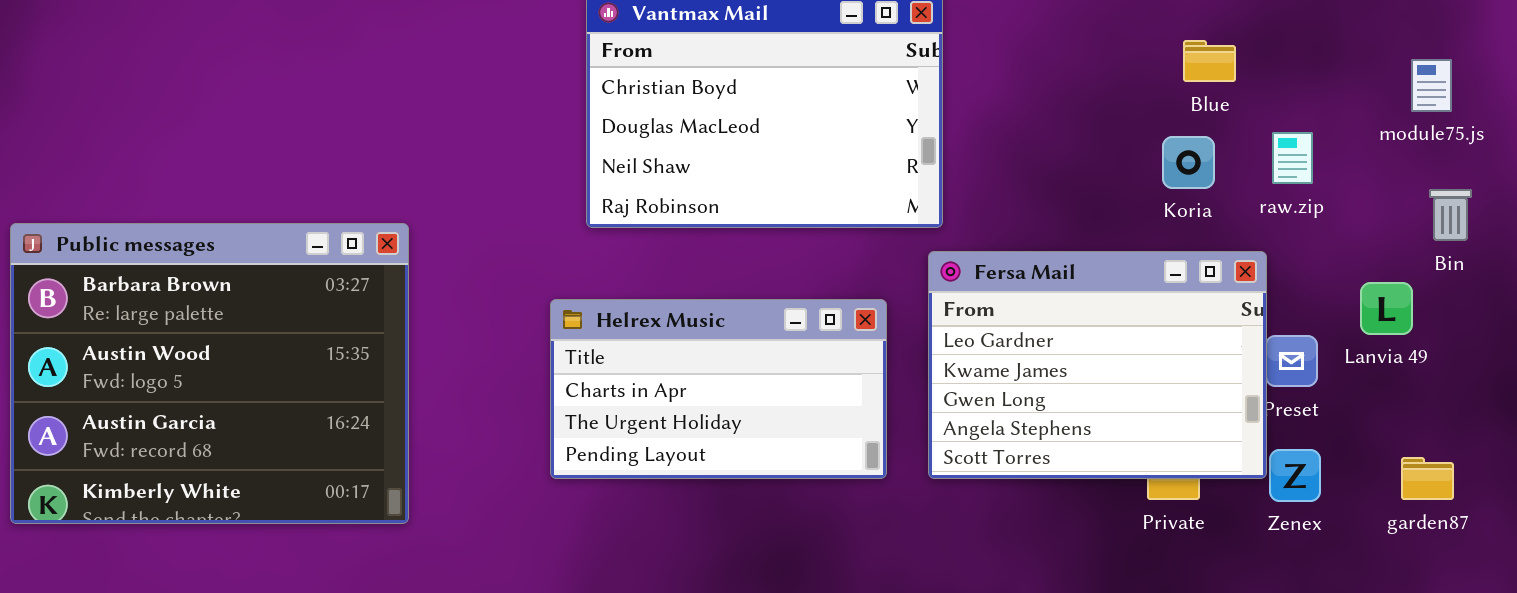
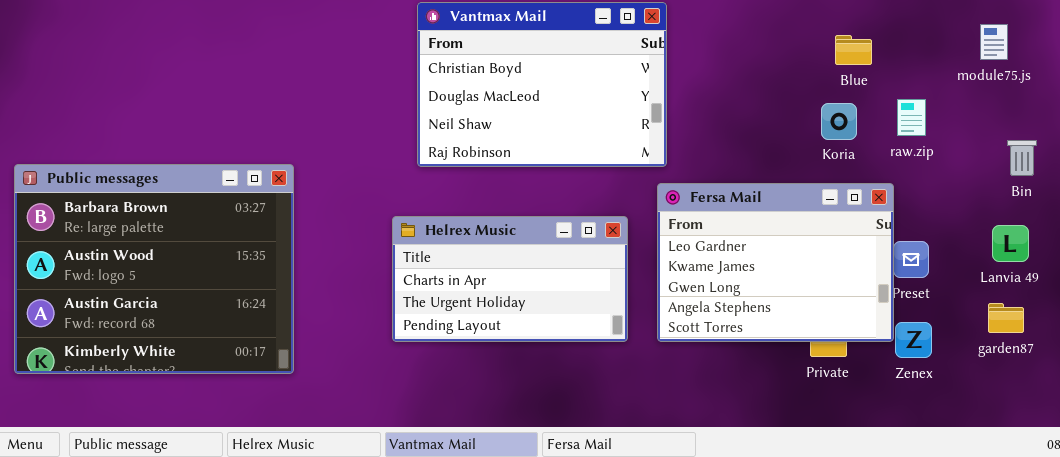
module75.js: [1411,59,1452,112] -> [980,24,1008,60], moved
Lanvia 49: [1360,282,1413,335] -> [992,225,1029,262], moved
garden87: [1401,457,1454,500] -> [988,303,1024,333], moved

